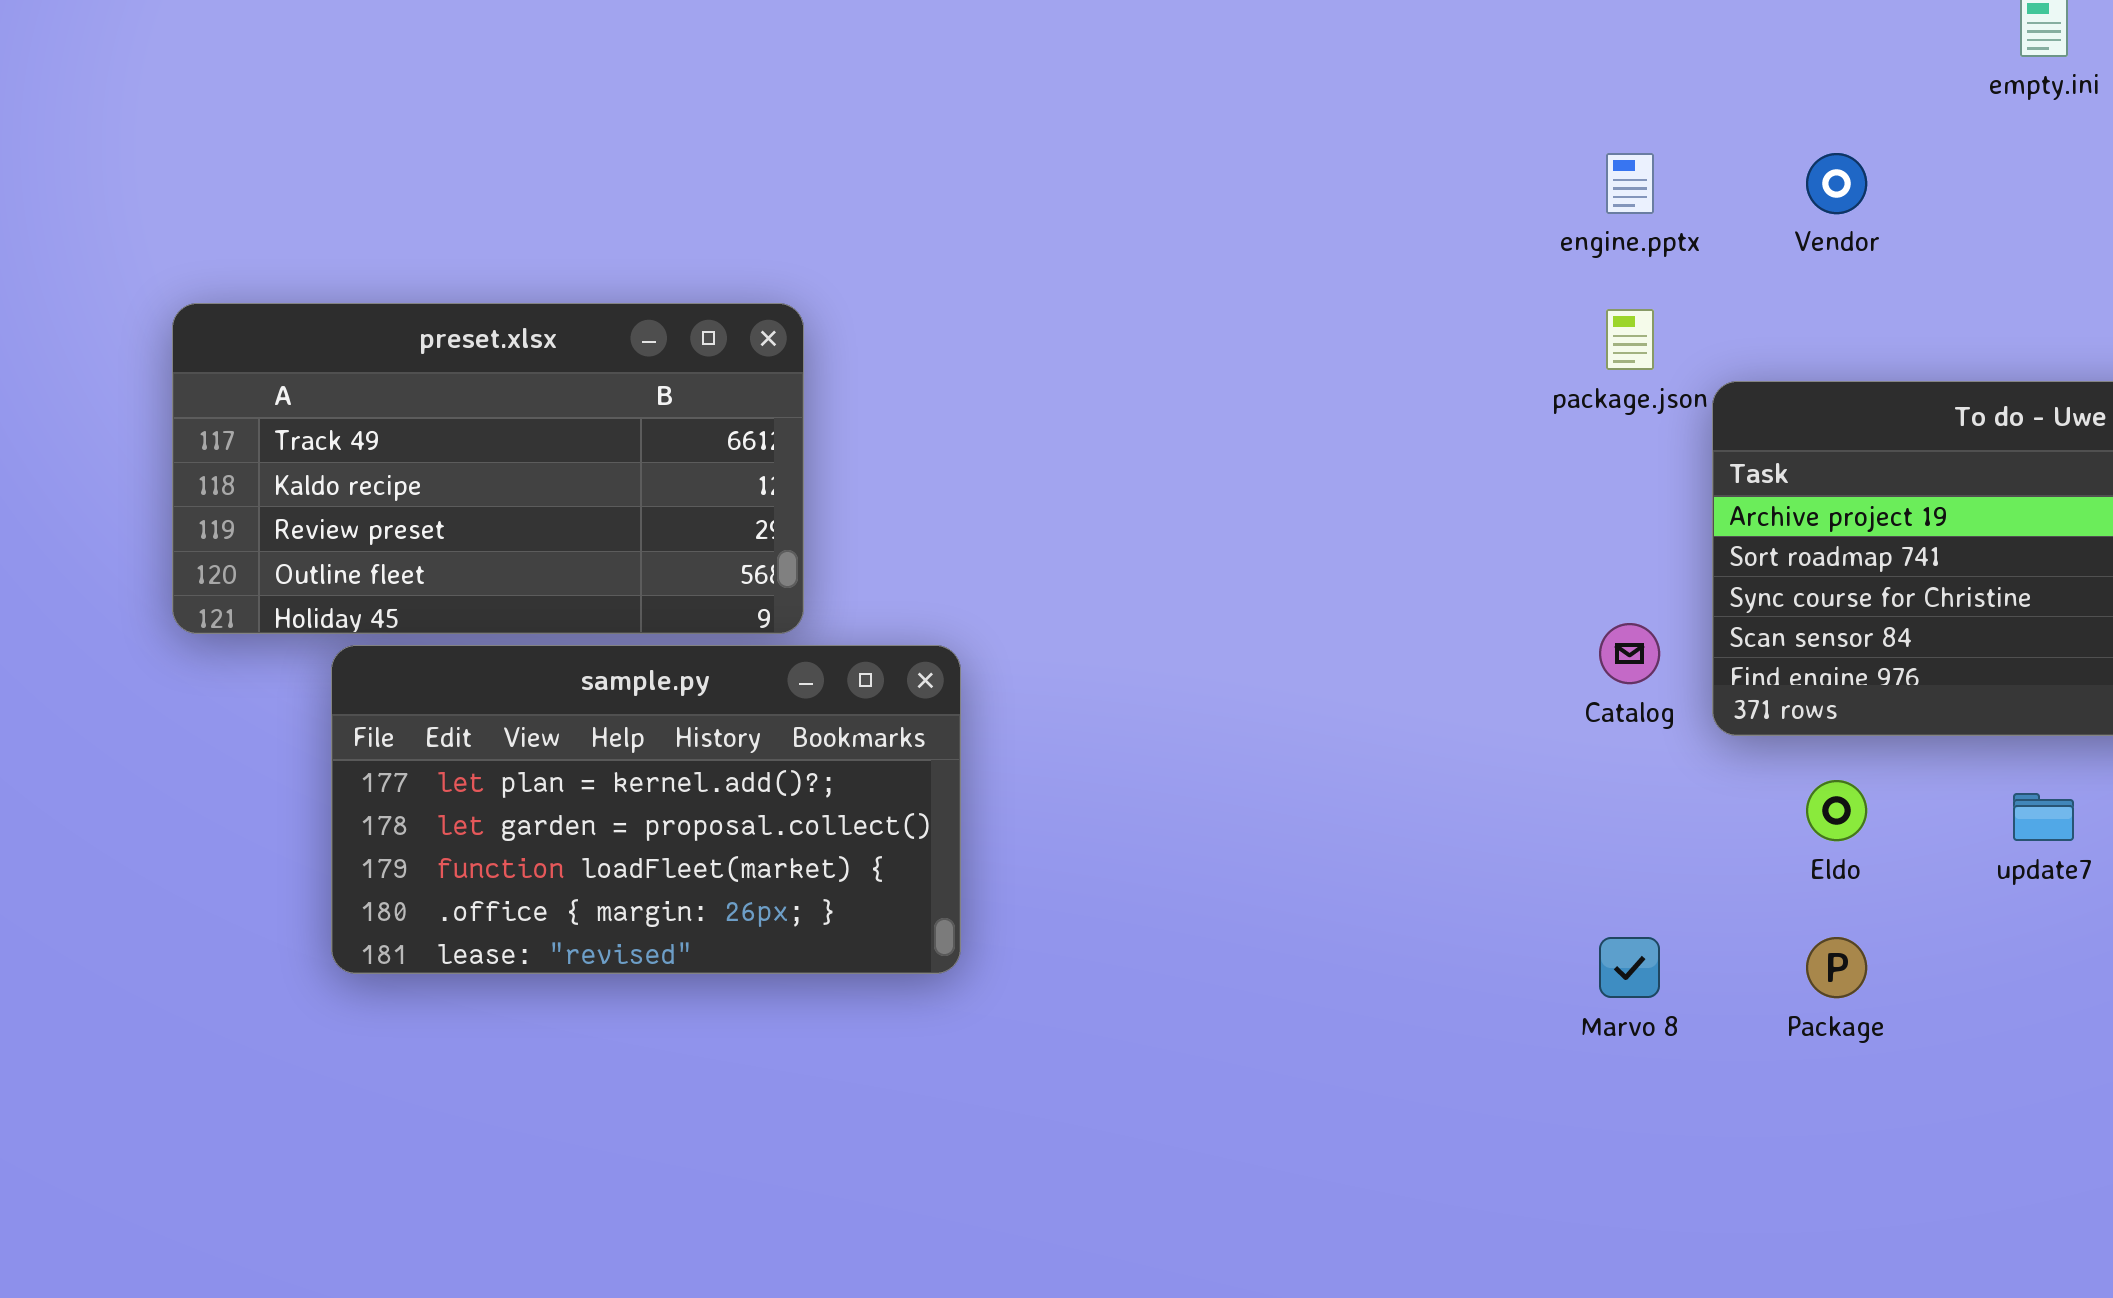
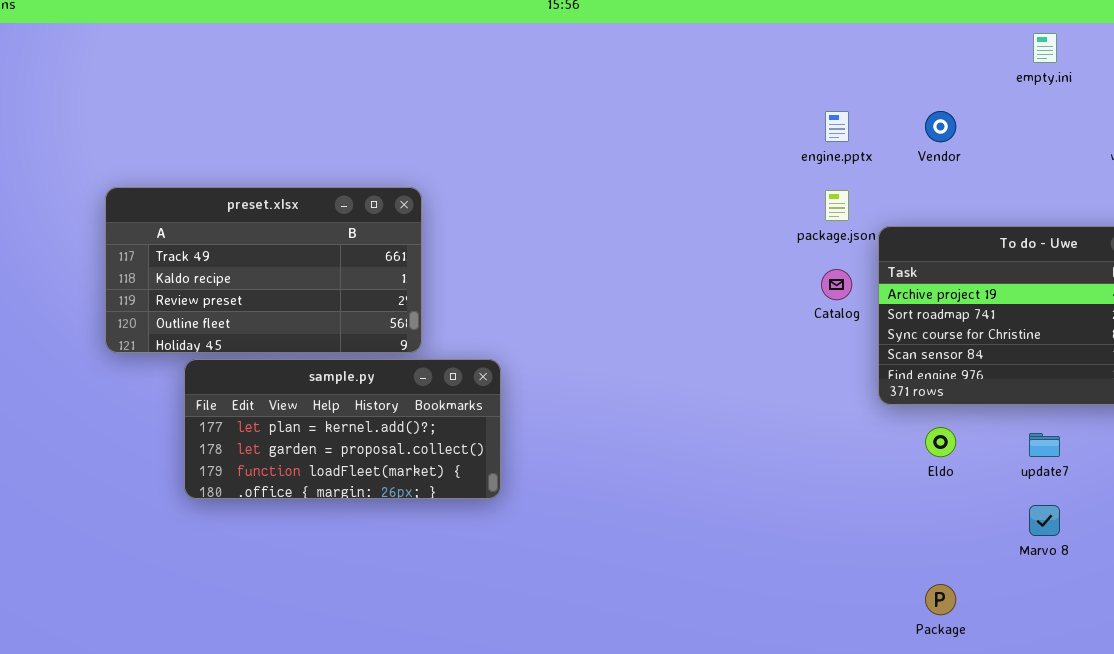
Catalog: [1599,623,1660,684] -> [821,269,852,300], moved
sample.py: [331,645,961,974] -> [184,359,501,499], resized
Marvo 8: [1599,937,1660,998] -> [1029,505,1060,536], moved
Package: [1806,937,1867,998] -> [925,584,956,615], moved

